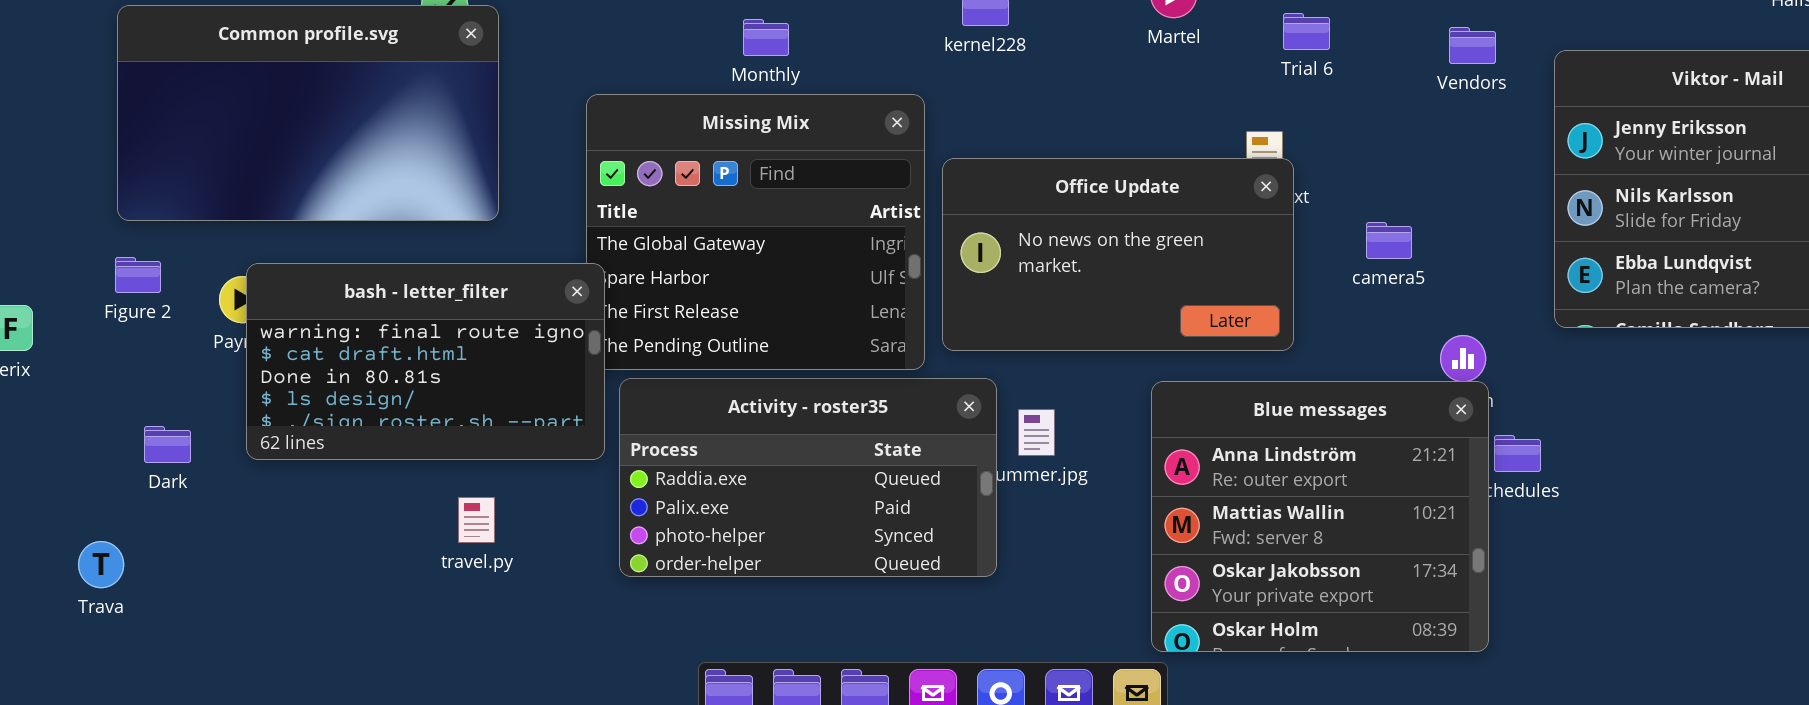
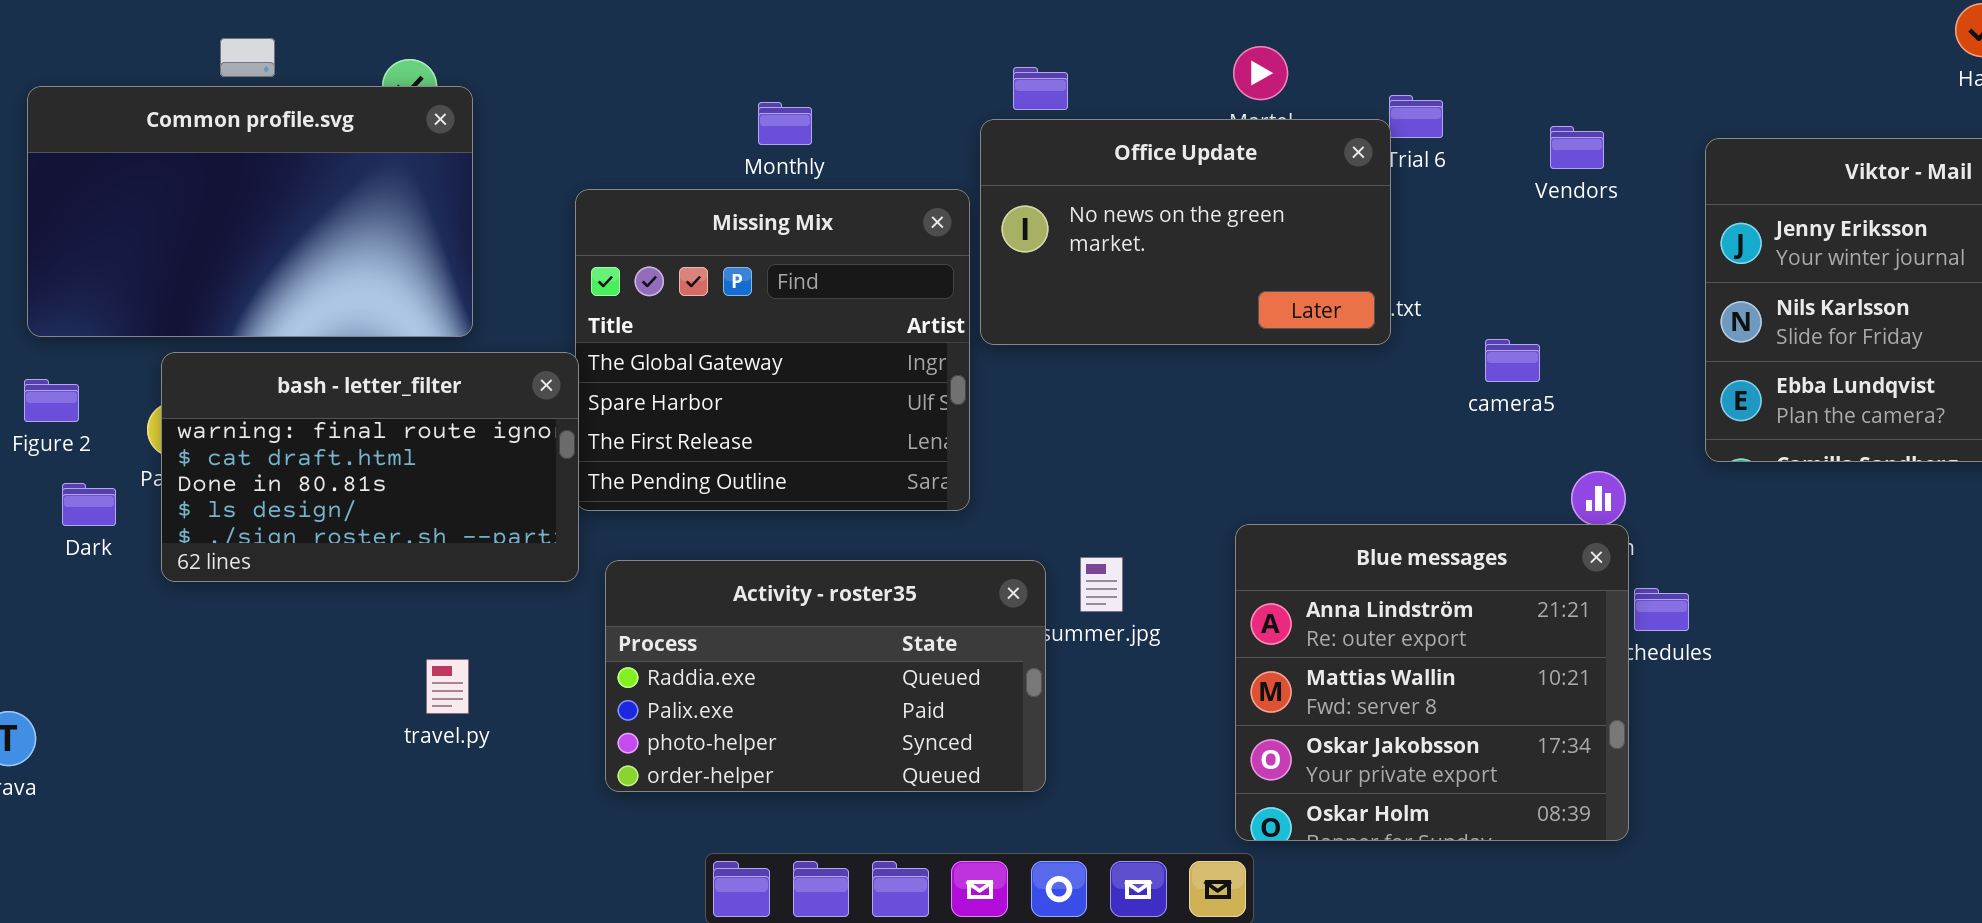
Vendors: [1449,27,1496,64] -> [1550,126,1604,169], moved
Office Update: [942,158,1294,351] -> [980,119,1391,345], moved
bash - letter_filter: [246,263,605,460] -> [161,352,579,582], moved
Activity - roster35: [619,378,997,577] -> [605,560,1046,792], moved
Dark: [144,426,191,463] -> [62,483,116,526], moved

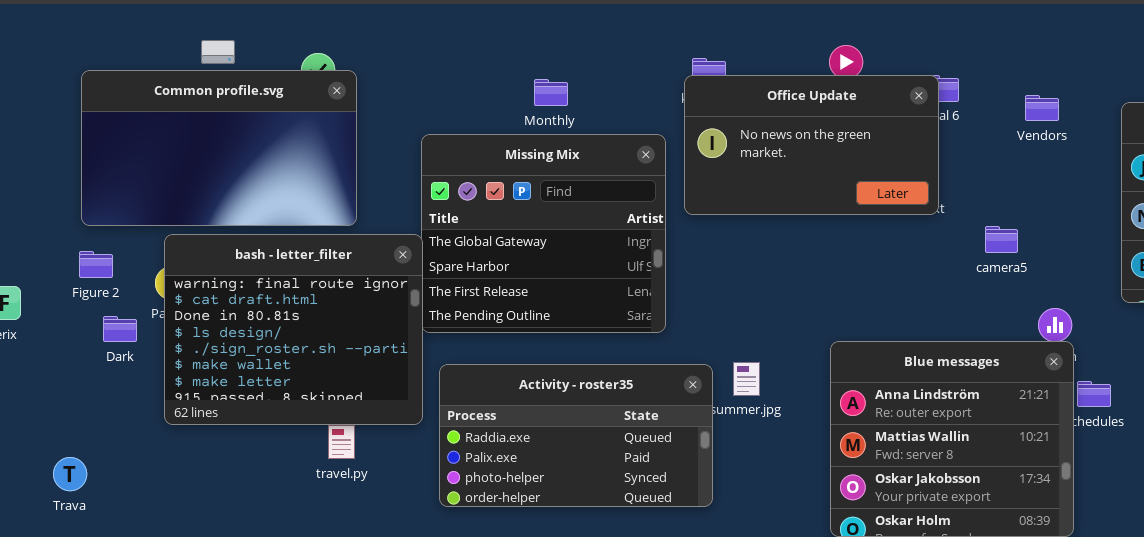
Office Update: [980,119,1391,345] -> [684,75,939,215], moved
bash - letter_filter: [161,352,579,582] -> [164,234,423,425], resized

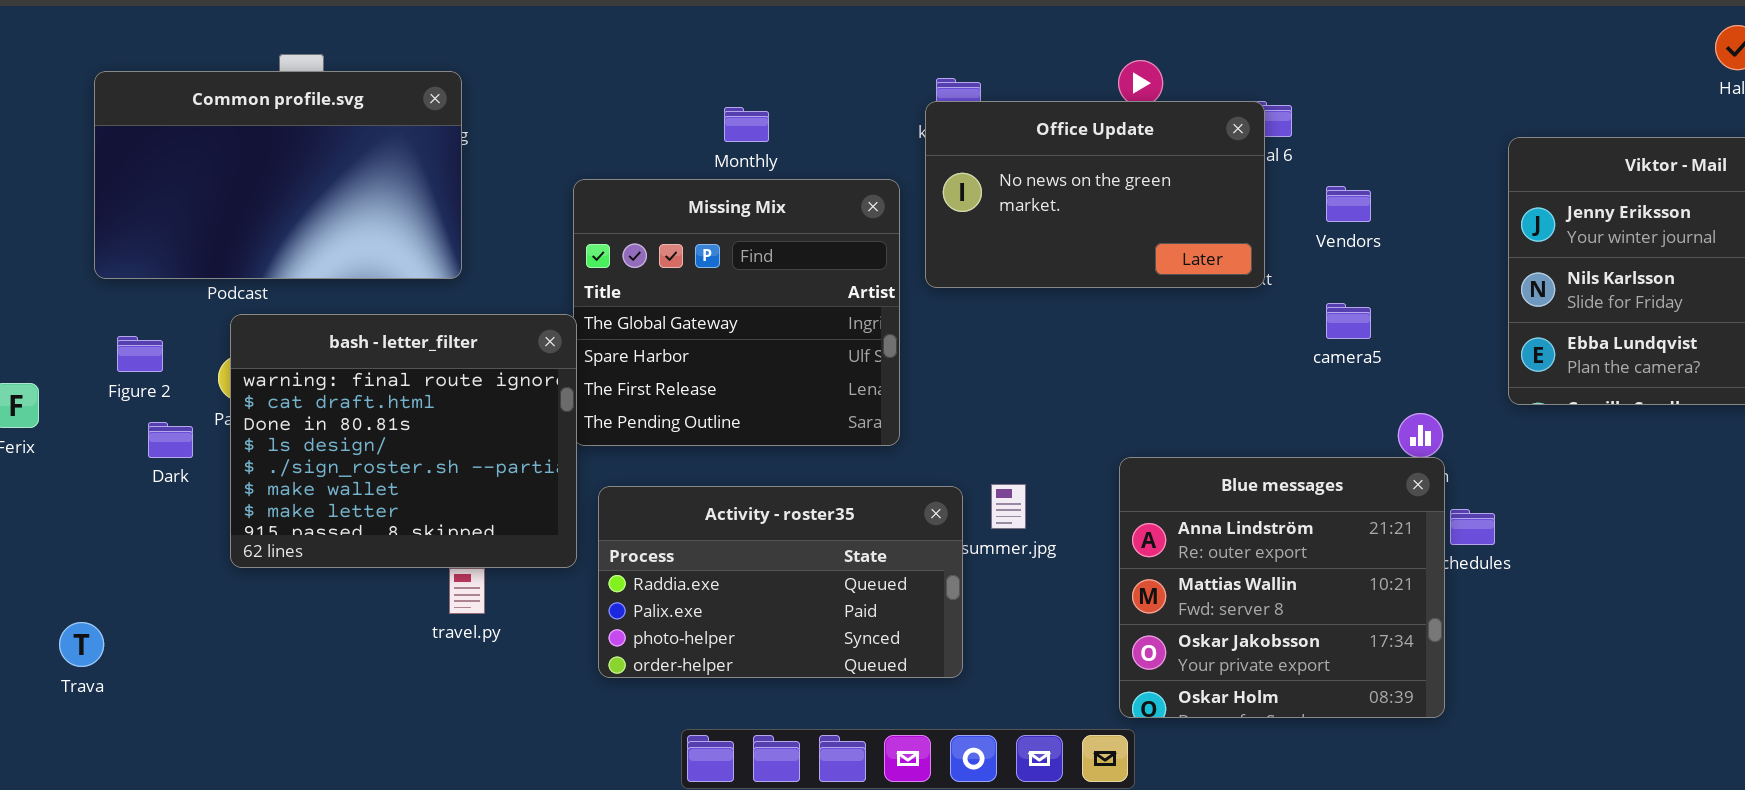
Common profile.svg: [81,70,357,226] -> [94,71,462,279], moved
Vendors: [1025,95,1059,121] -> [1326,186,1371,222], moved
Trava: [53,457,87,491] -> [59,622,104,667], moved

